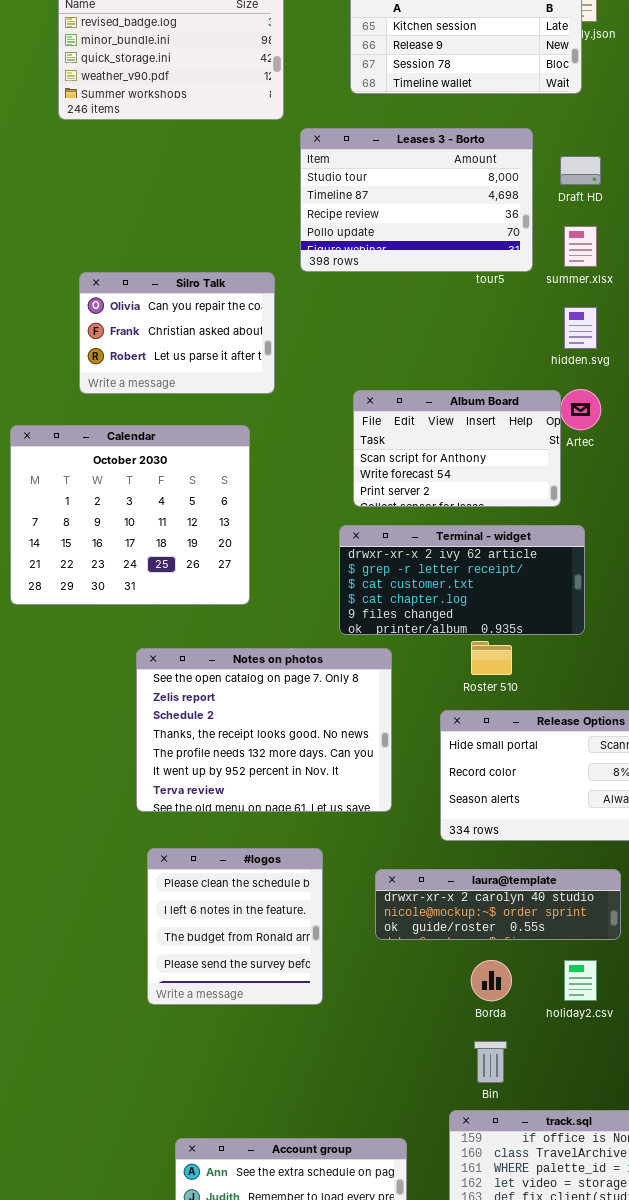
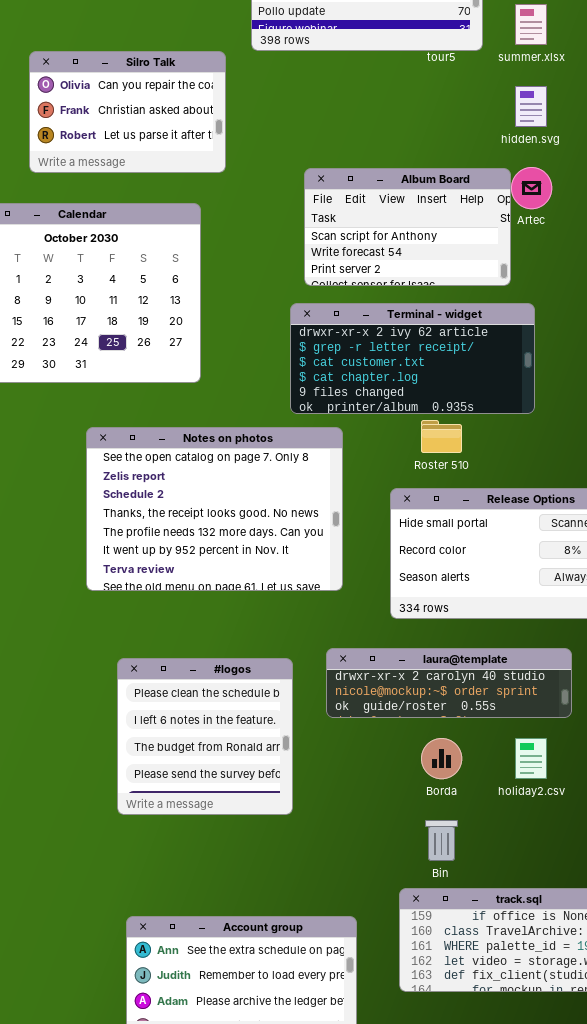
#logos: [147,848,323,1005] -> [117,658,293,815], moved

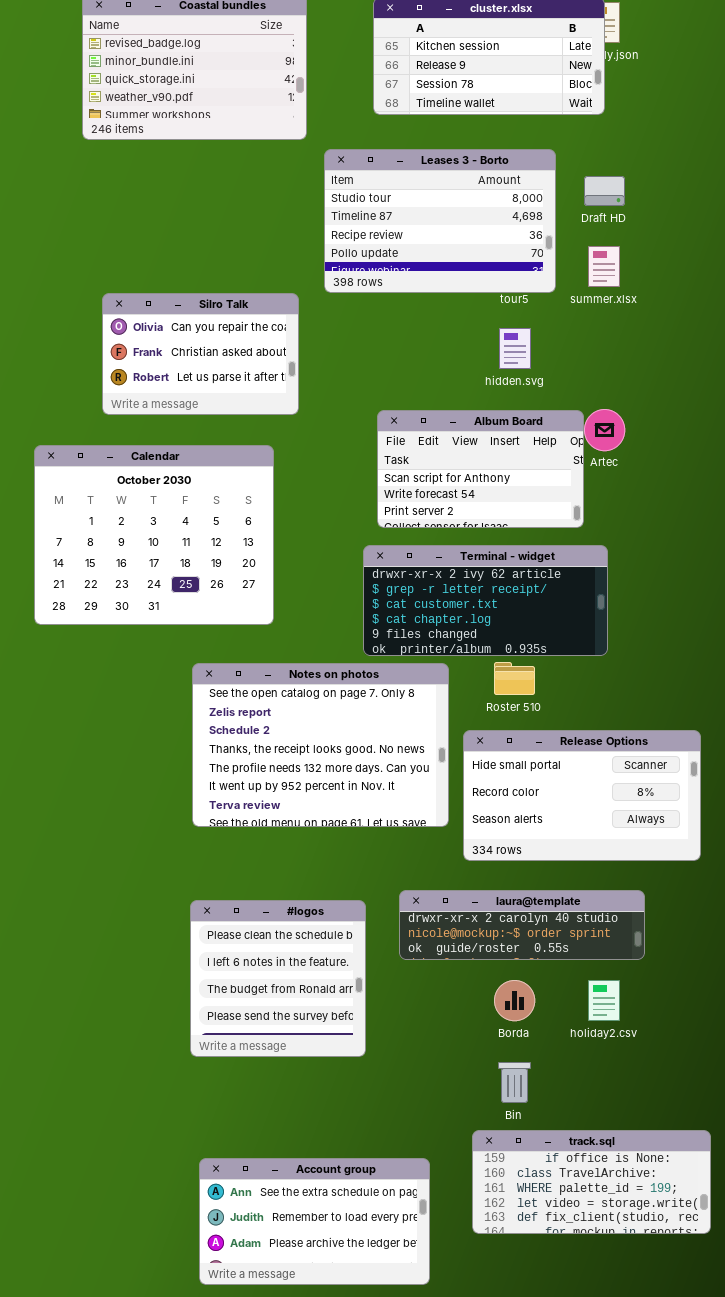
hidden.svg: [515,86,547,127] -> [499,328,531,369], moved
Notes on photos: [86,427,343,591] -> [192,663,449,827], moved

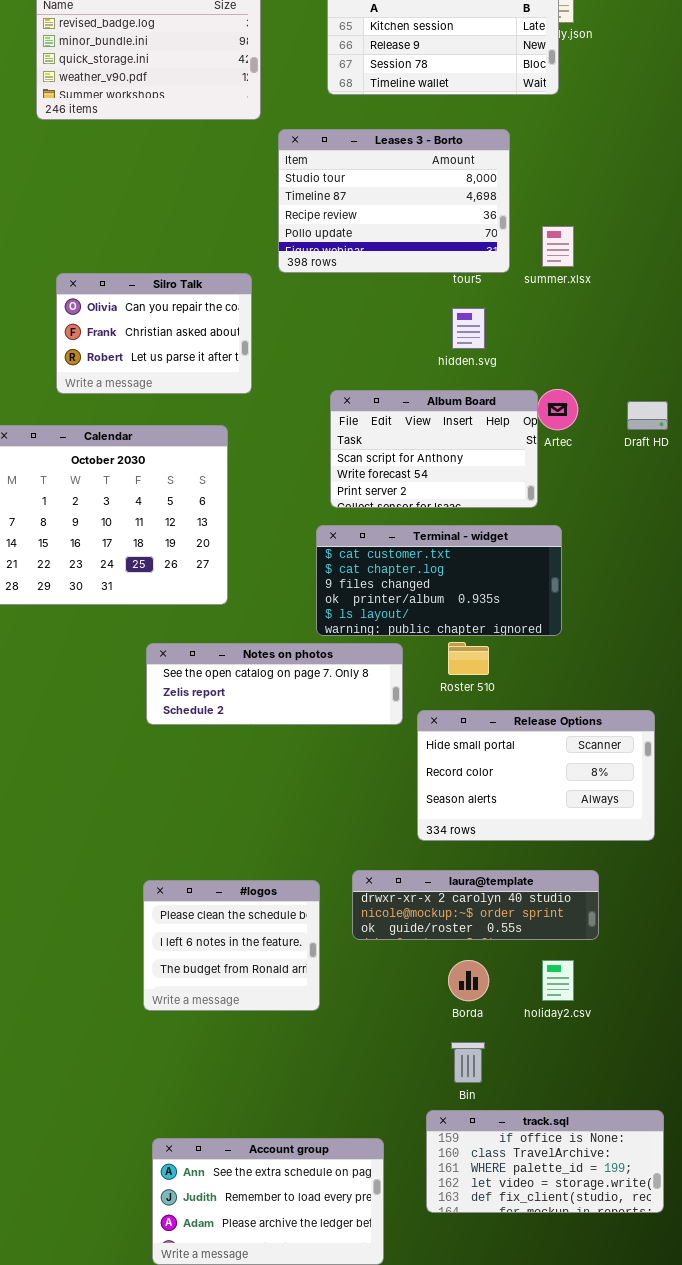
Draft HD: [584,176,625,206] -> [627,401,668,430], moved
Terminal - widget: [363,545,608,656] -> [316,525,562,636], scrolled down 2 rows
Notes on photos: [192,663,449,827] -> [146,643,403,725], resized
#logos: [190,900,366,1057] -> [143,880,320,1011], resized

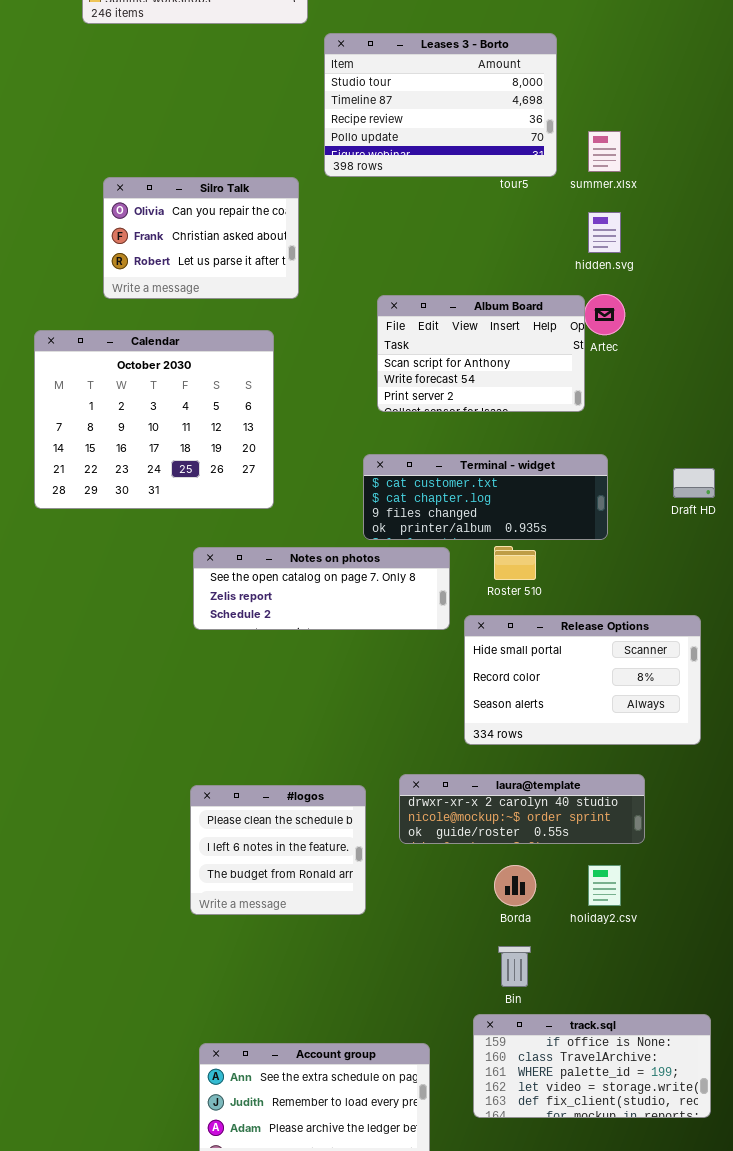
hidden.svg: [452,308,485,349] -> [588,212,621,253], moved
Draft HD: [627,401,668,430] -> [673,468,715,498], moved
Terminal - widget: [316,525,562,636] -> [363,454,608,540], resized

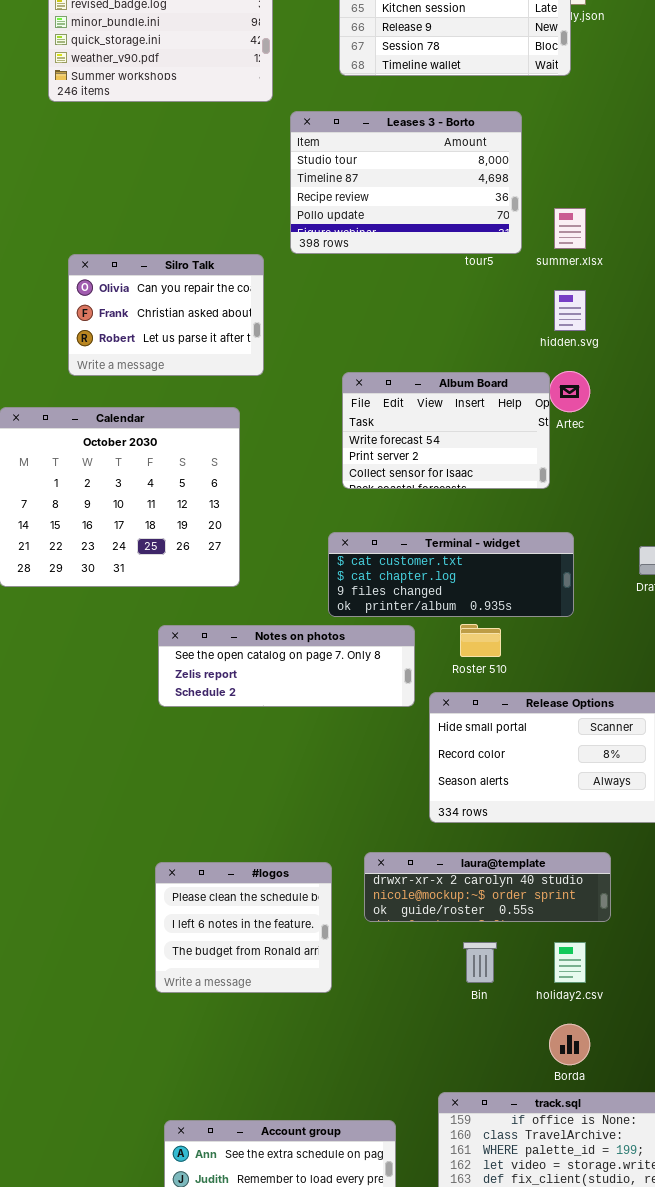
Album Board: [377,295,585,412] -> [342,372,550,489], scrolled down 1 row
Borda: [494,865,536,906] -> [549,1024,590,1065], moved
Bin: [498,946,531,987] -> [463,942,497,983], moved

